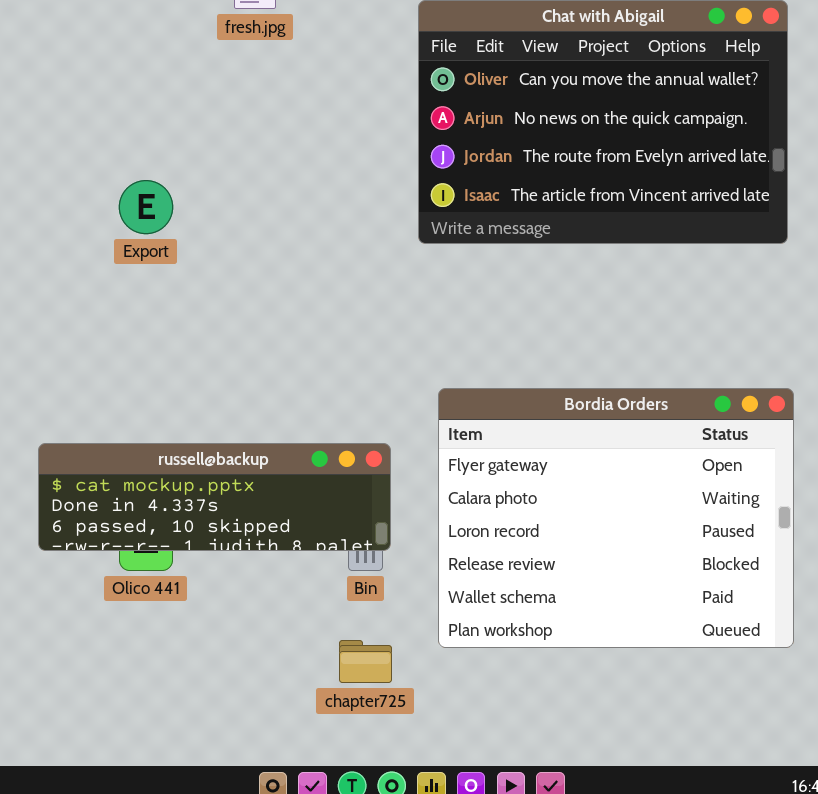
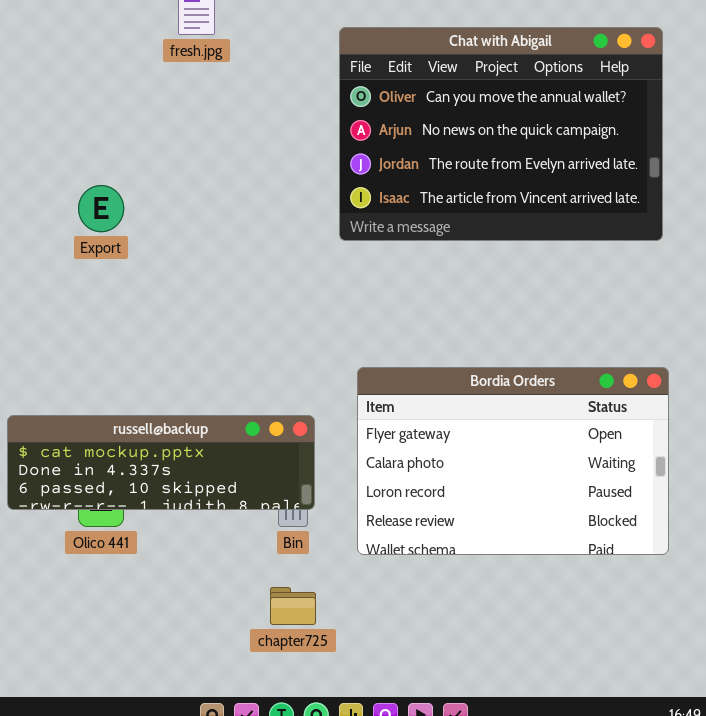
Bordia Orders: [438,388,794,648] -> [357,367,669,555], resized

